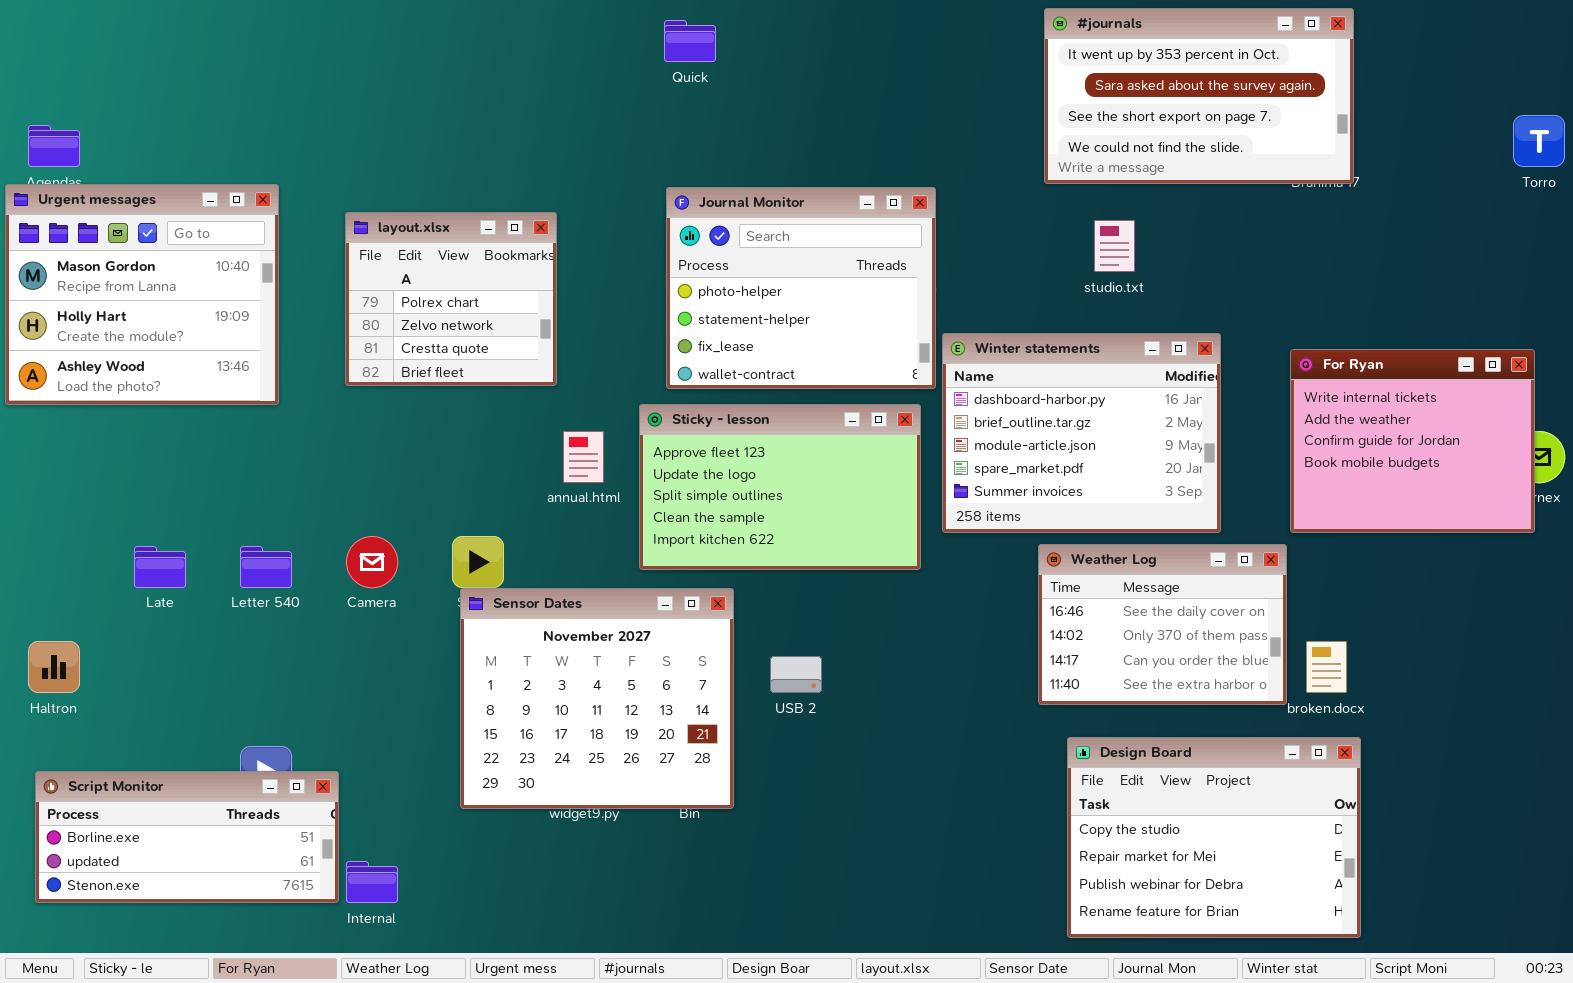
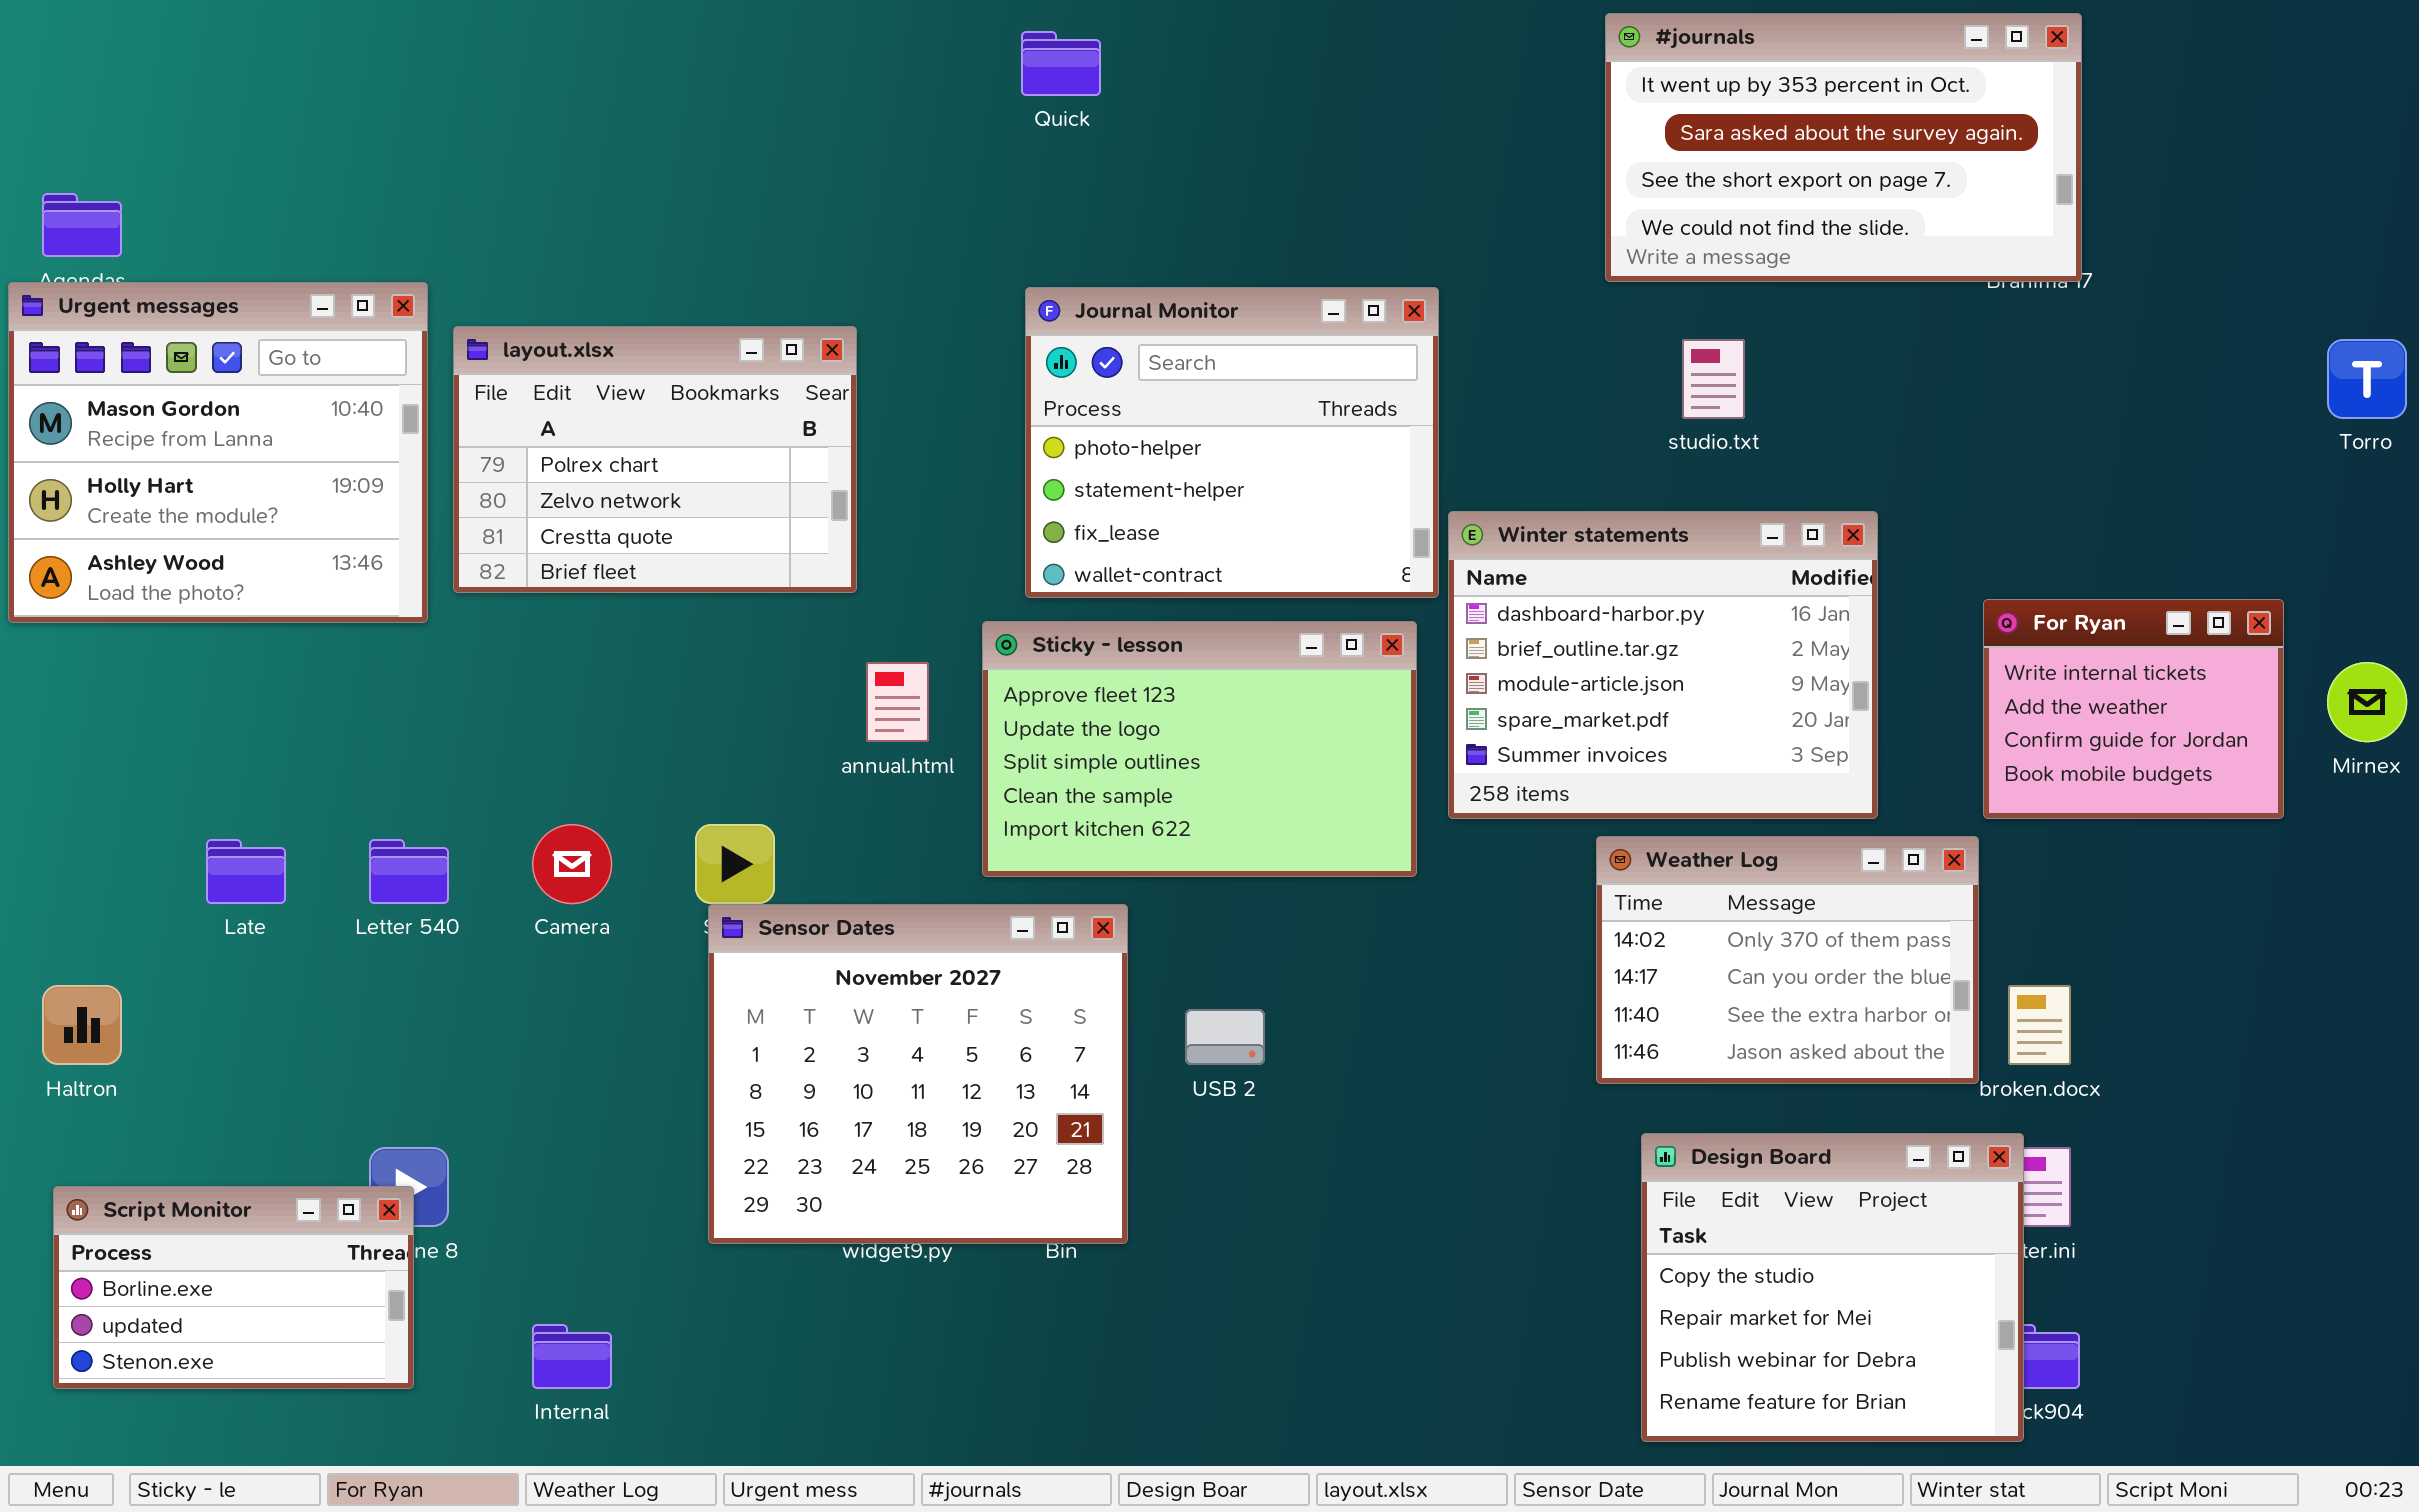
Torro: [1513,115,1565,167] -> [2327,339,2407,419], moved
layout.xlsx: [345,212,557,386] -> [453,326,857,593], resized
For Ryan: [1290,349,1535,533] -> [1983,599,2284,819], resized
Weather Log: [1038,544,1287,705] -> [1596,836,1979,1084], scrolled down 1 row
Design Board: [1067,737,1361,938] -> [1641,1133,2024,1442], resized
Script Monitor: [35,771,339,903] -> [53,1186,414,1389], resized

